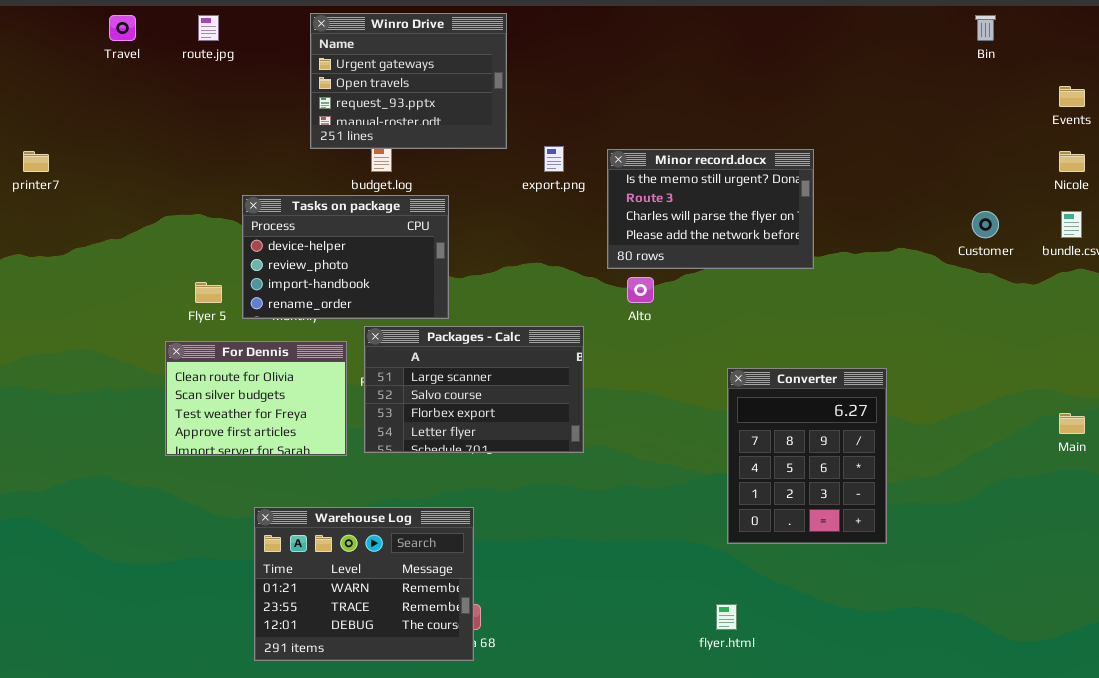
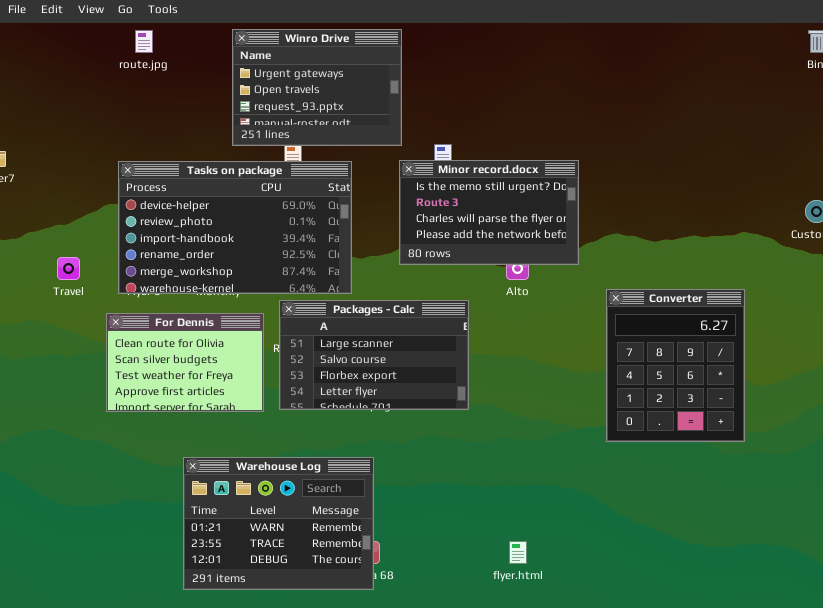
Travel: [109,15,136,41] -> [57,257,80,280], moved
Minor record.docx: [607,149,814,269] -> [399,160,579,265], moved
Tasks on package: [242,195,449,319] -> [118,161,352,294], resized
Converter: [727,368,887,544] -> [606,289,745,442], moved
flyer.html: [716,604,737,630] -> [509,541,527,564], moved

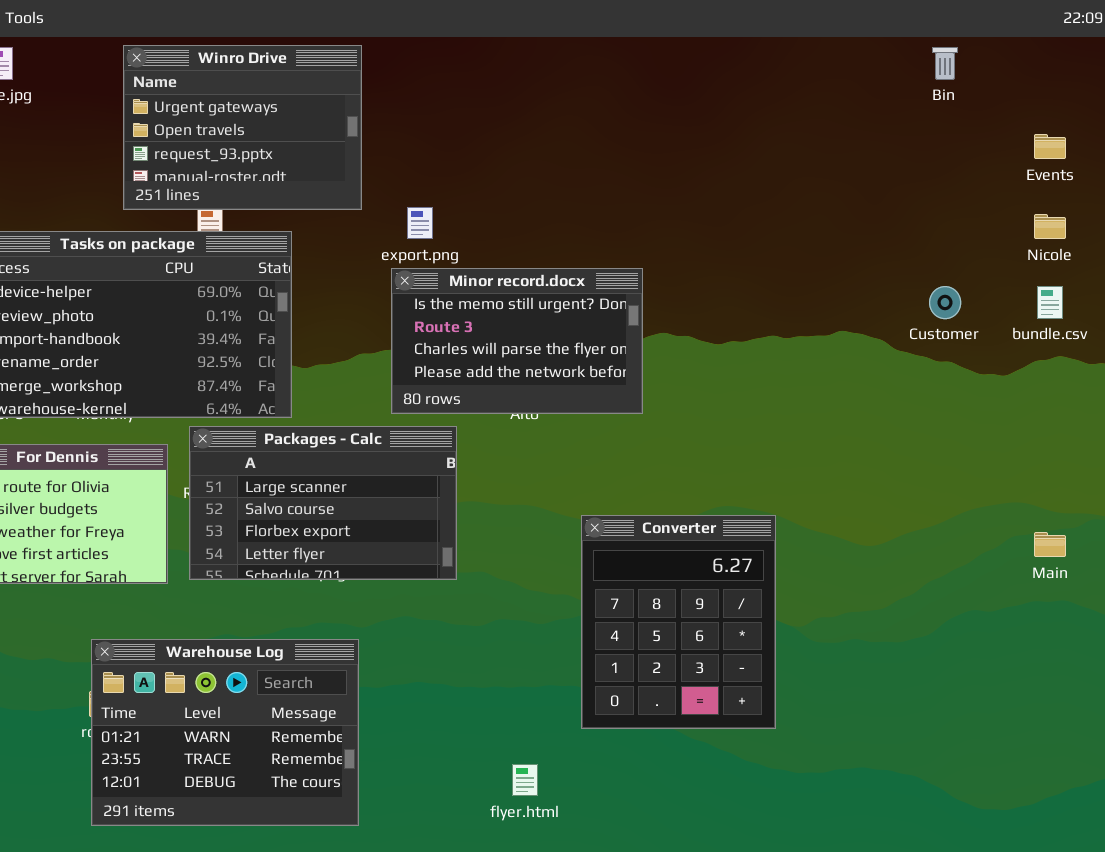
Minor record.docx: [399,160,579,265] -> [391,268,643,414], moved
Converter: [606,289,745,442] -> [581,515,776,729], moved
Warehouse Log: [183,457,374,590] -> [91,639,359,826], moved

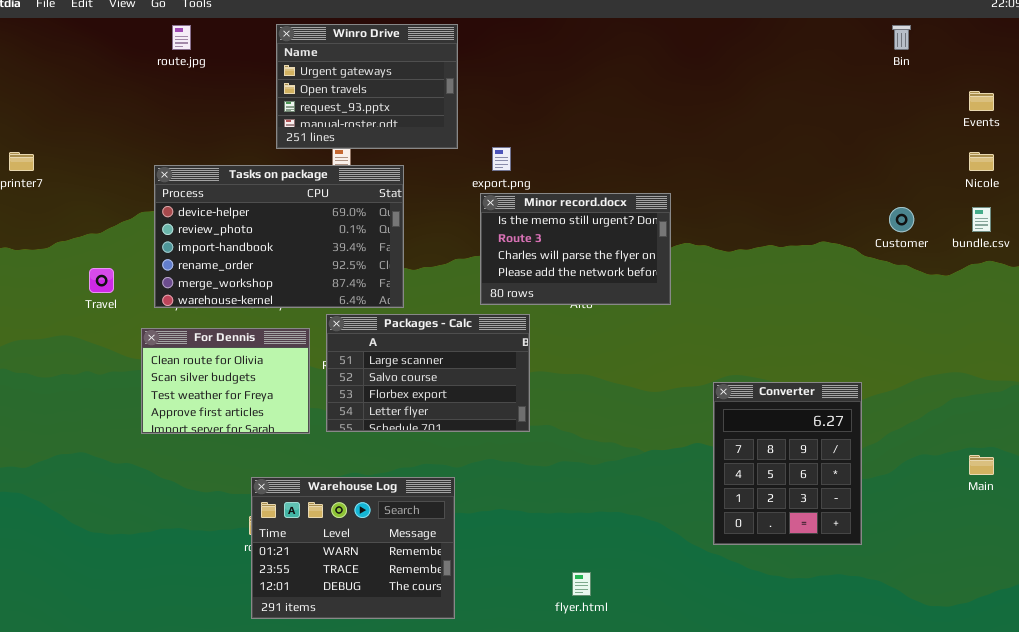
Converter: [581,515,776,729] -> [713,382,862,545], moved
Main: [1034,532,1066,557] -> [969,455,994,475], moved

